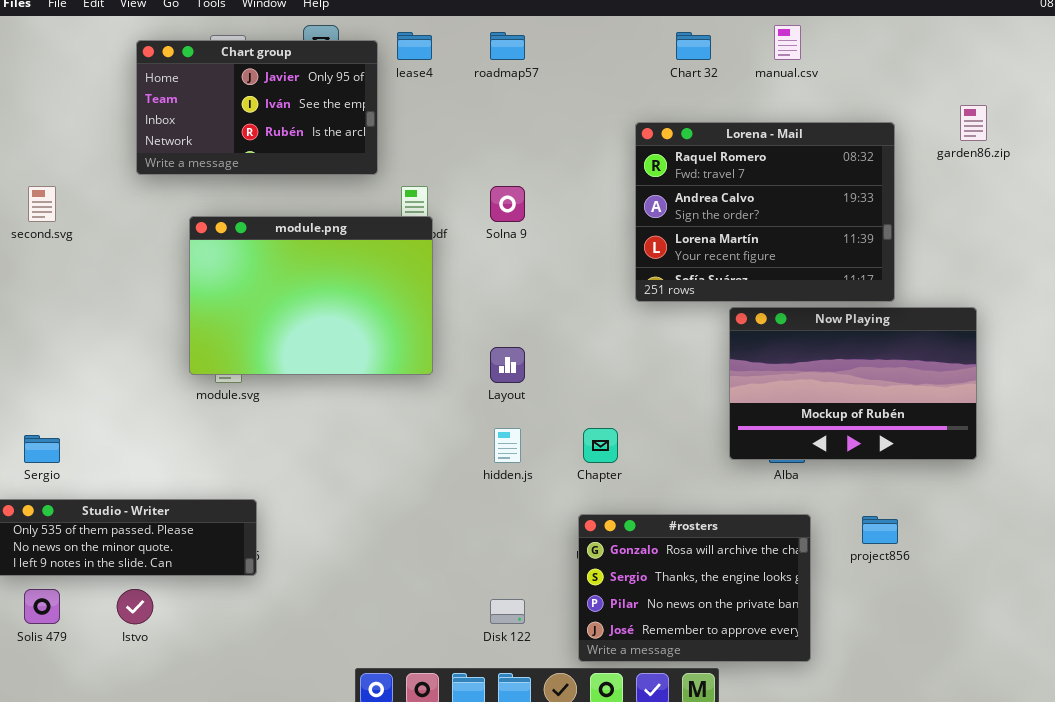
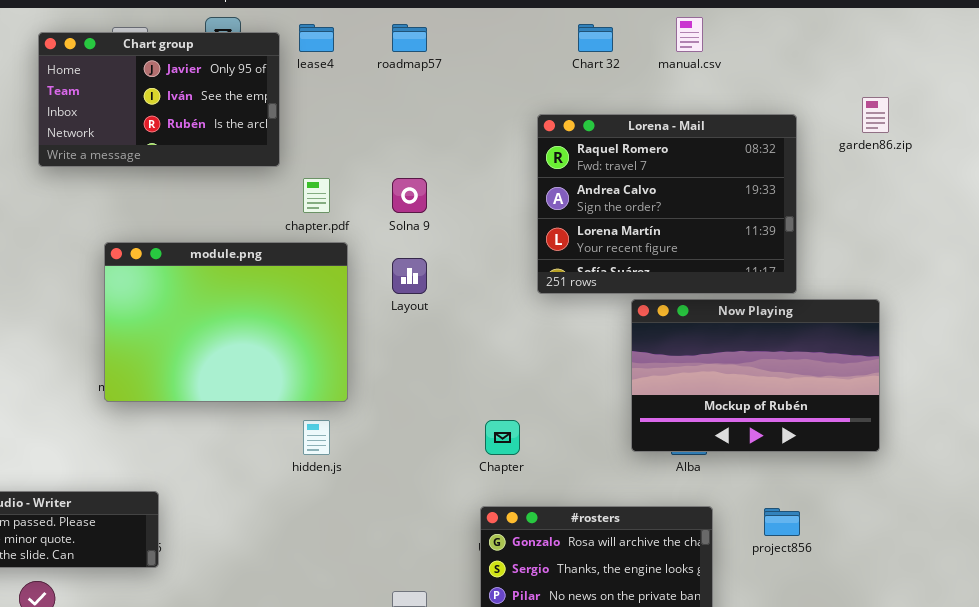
module.png: [189,216,433,375] -> [104,242,348,402], moved
Layout: [490,347,525,383] -> [392,258,427,294], moved
hidden.js: [494,428,521,463] -> [303,420,330,455], moved

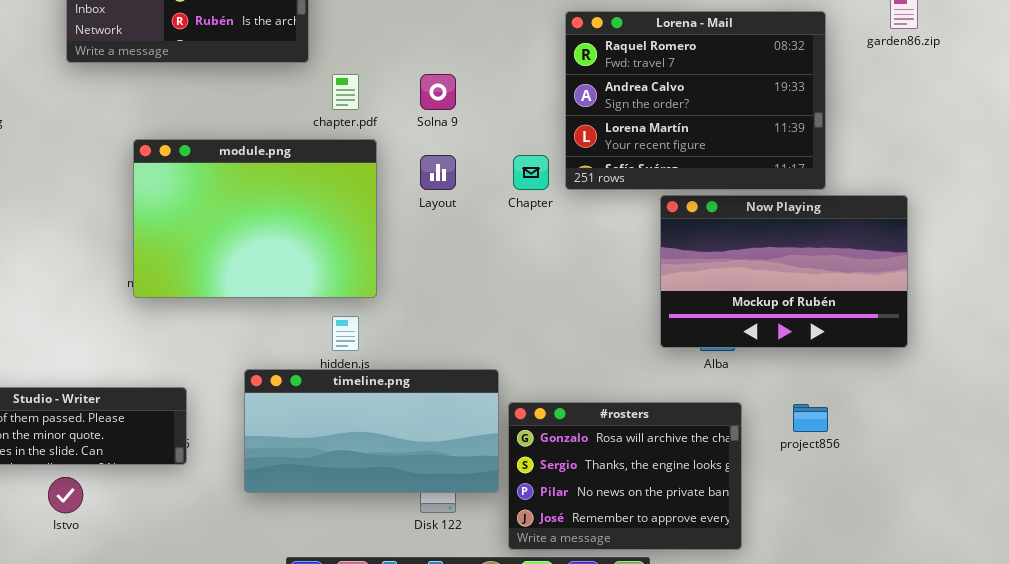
Chapter: [485,420,520,455] -> [513,155,549,190], moved
timeline.png: none -> [244,369,499,493], opened

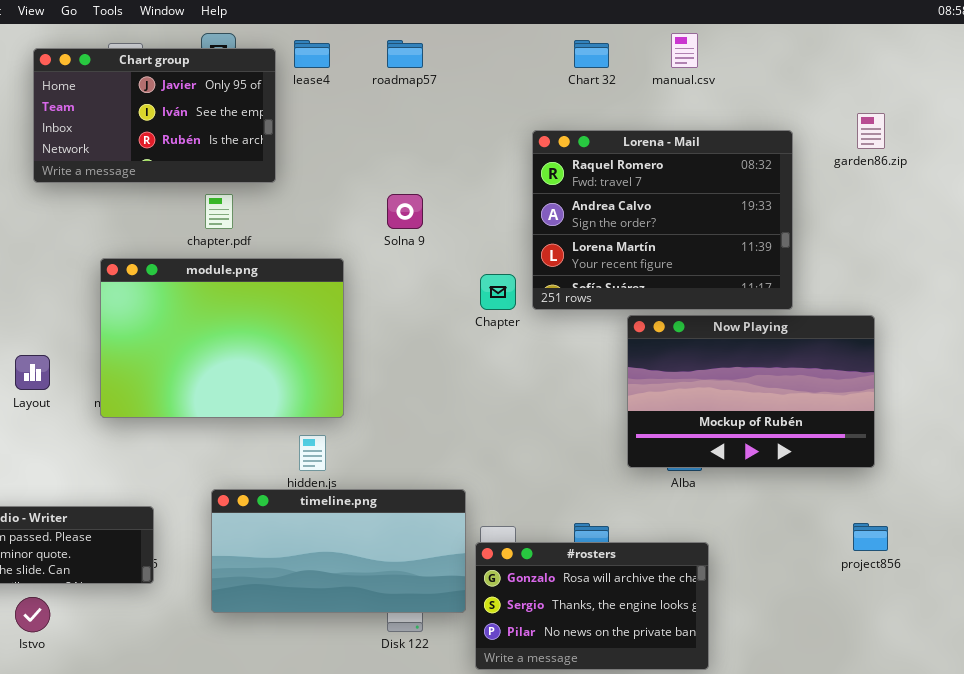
chapter.pdf: [332,74,359,110] -> [205,194,233,229], moved
Layout: [420,155,456,190] -> [15,355,50,390], moved
#rosters: [508,402,742,550] -> [475,542,709,670], resized
project856: [793,404,828,432] -> [853,523,888,551], moved

